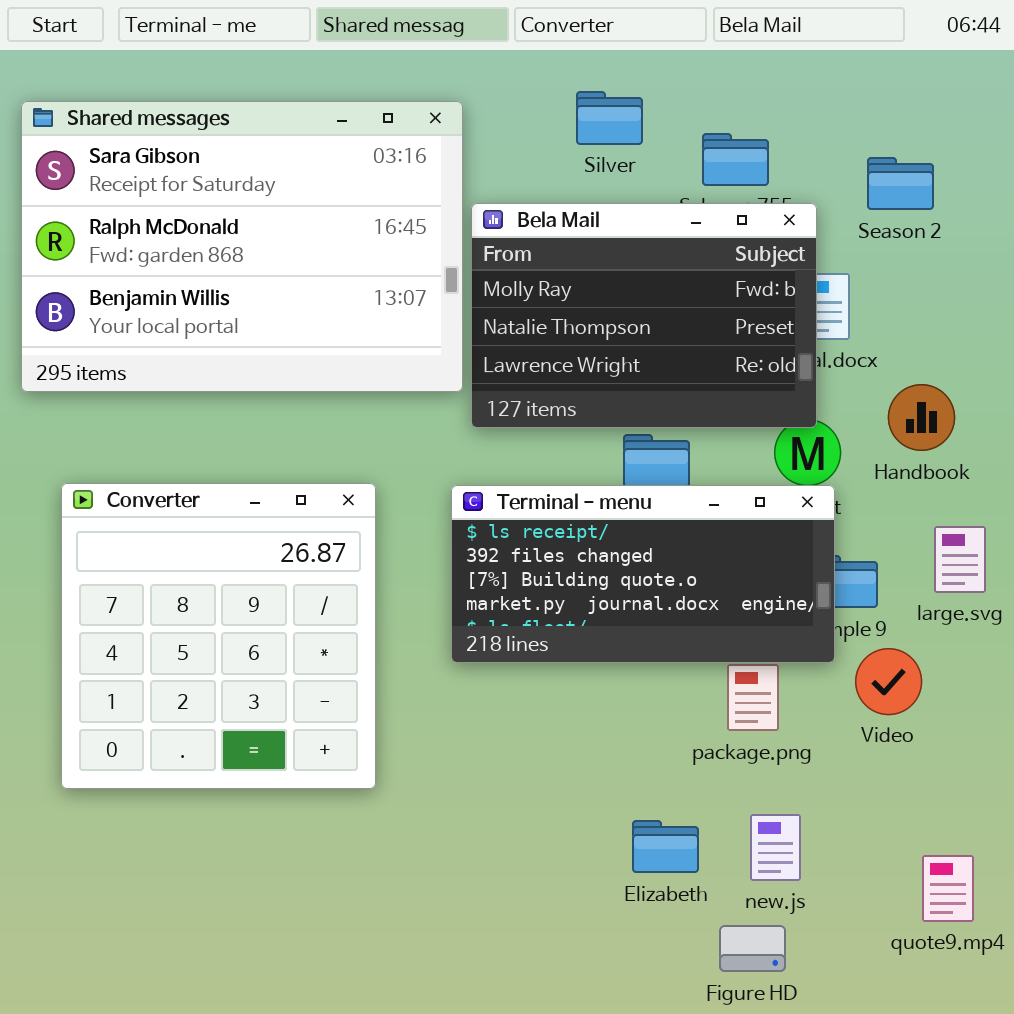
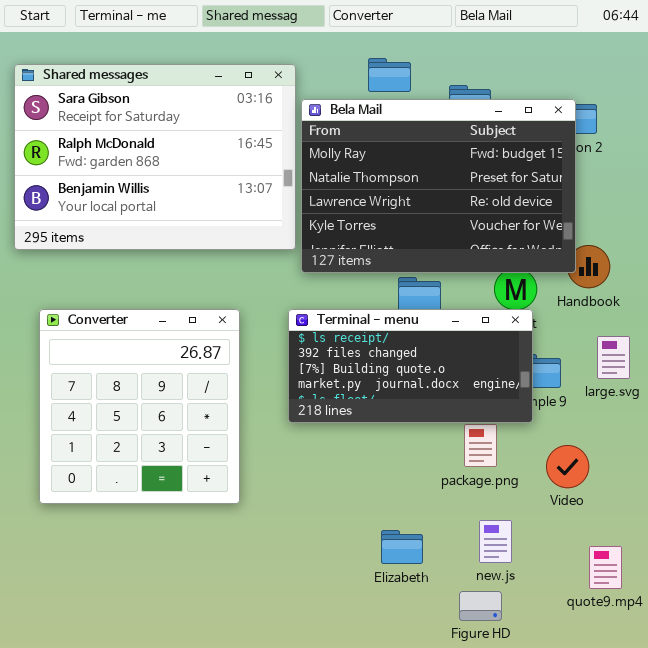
Bela Mail: [471,203,817,428] -> [301,99,576,273], resized
Video: [855,648,922,715] -> [546,445,589,488], moved
Elizabeth: [632,820,699,873] -> [381,530,423,564], moved

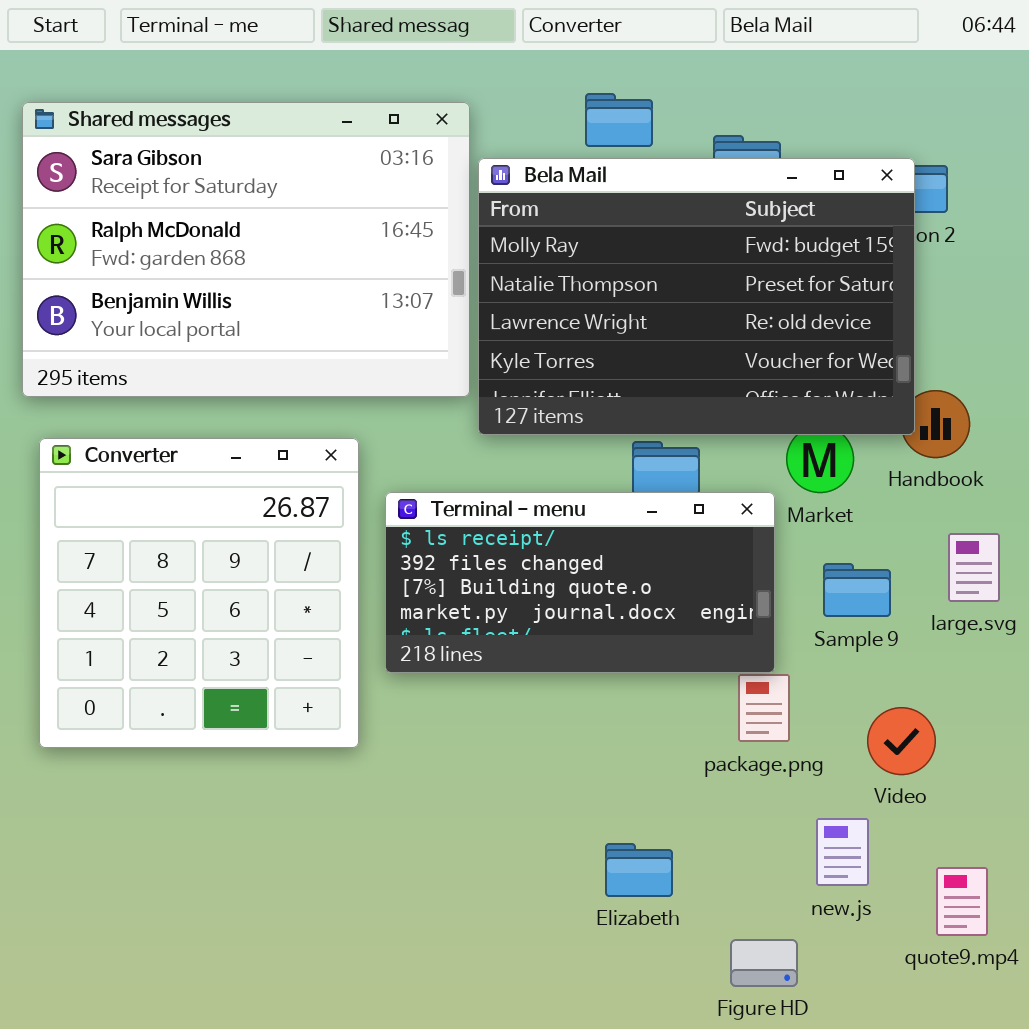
Converter: [39,309,240,504] -> [39,438,359,748], moved
Terminal - menu: [288,309,533,423] -> [385,492,775,673], moved
new.js: [479,520,512,563] -> [816,818,869,886], moved

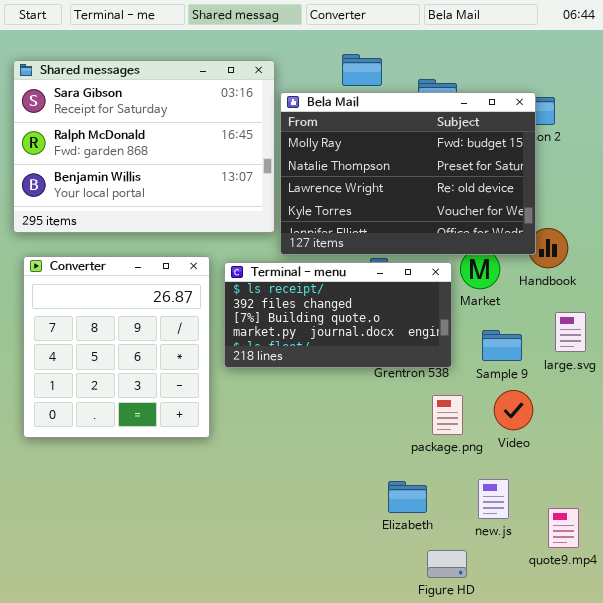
Terminal - menu: [385,492,775,673] -> [224,262,452,368], moved
Video: [867,707,936,775] -> [494,390,533,430], moved
Elizabeth: [605,843,673,897] -> [388,481,427,513], moved

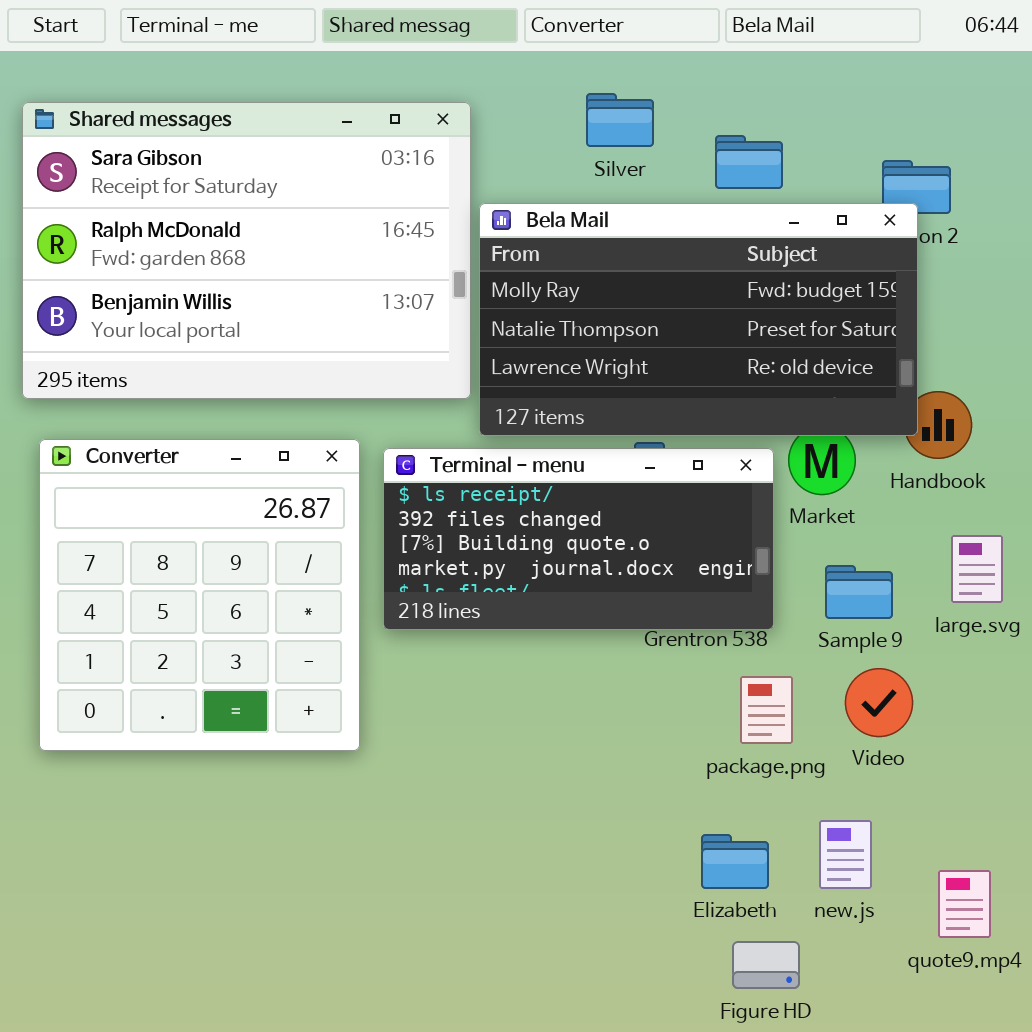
Bela Mail: [280,92,536,255] -> [479,203,918,436], resized
Elizabeth: [388,481,427,513] -> [701,834,769,889], moved

